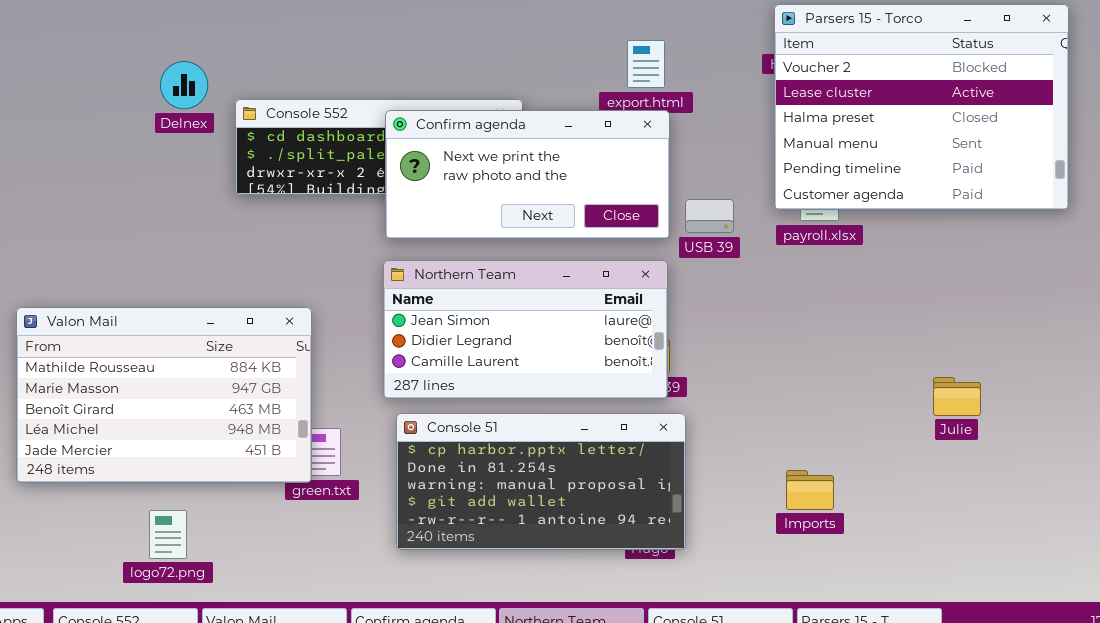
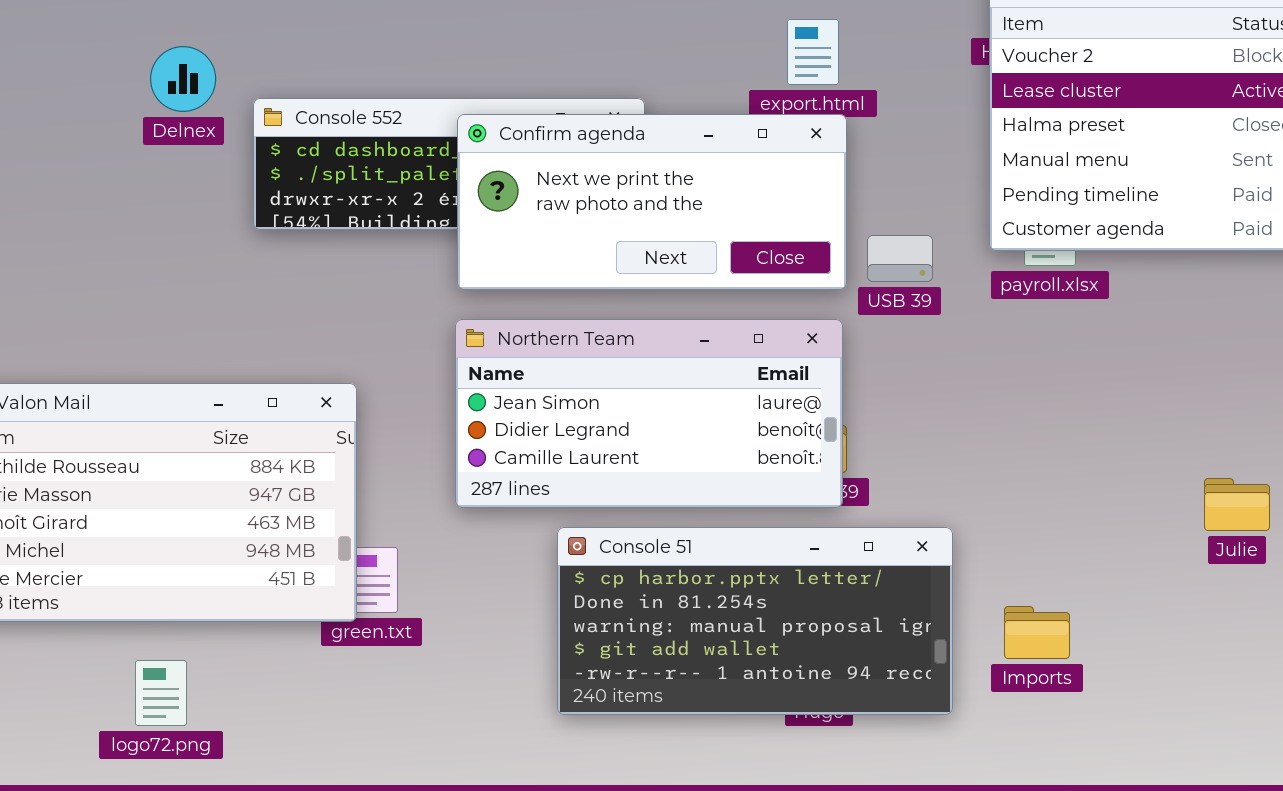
Console 51: [396,413,686,550] -> [557,527,953,715], moved

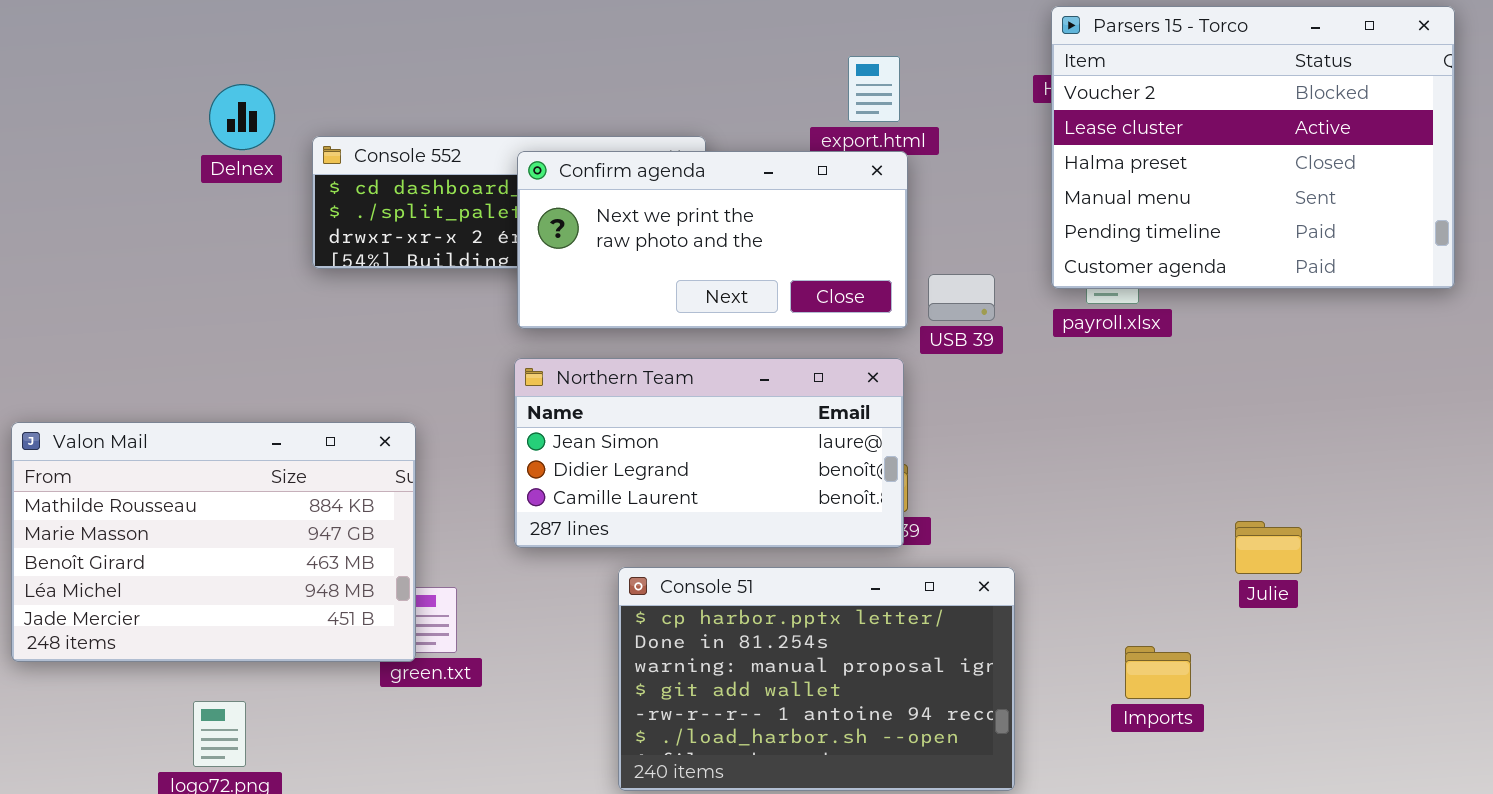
Julie: [1204,478,1270,531] -> [1235,521,1302,574], moved
Console 51: [557,527,953,715] -> [618,567,1015,791], resized
Imports: [1004,606,1070,659] -> [1125,646,1191,699], moved

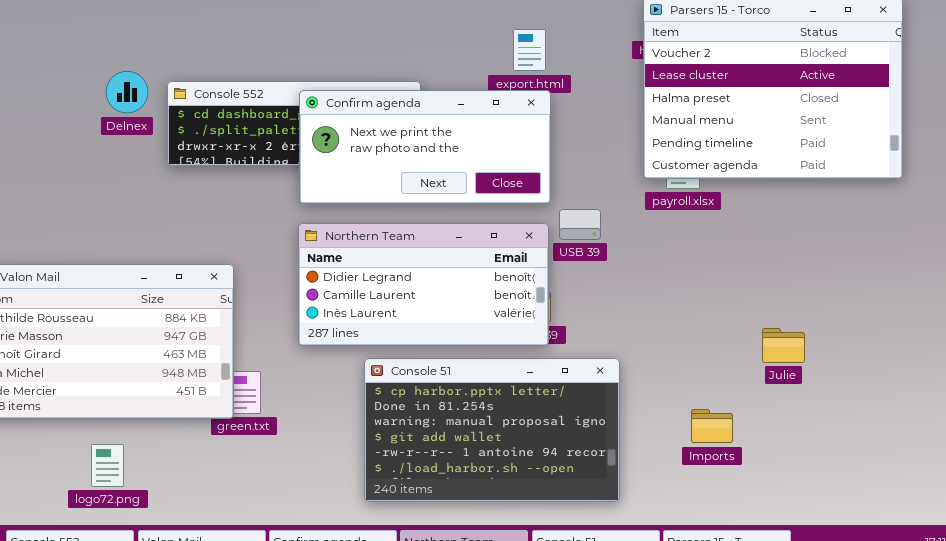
Delnex: [209,84,275,150] -> [106,71,148,113], moved
USB 39: [928,274,995,321] -> [559,209,601,240], moved
Northern Team: [514,358,904,548] -> [298,223,549,346], scrolled down 1 row

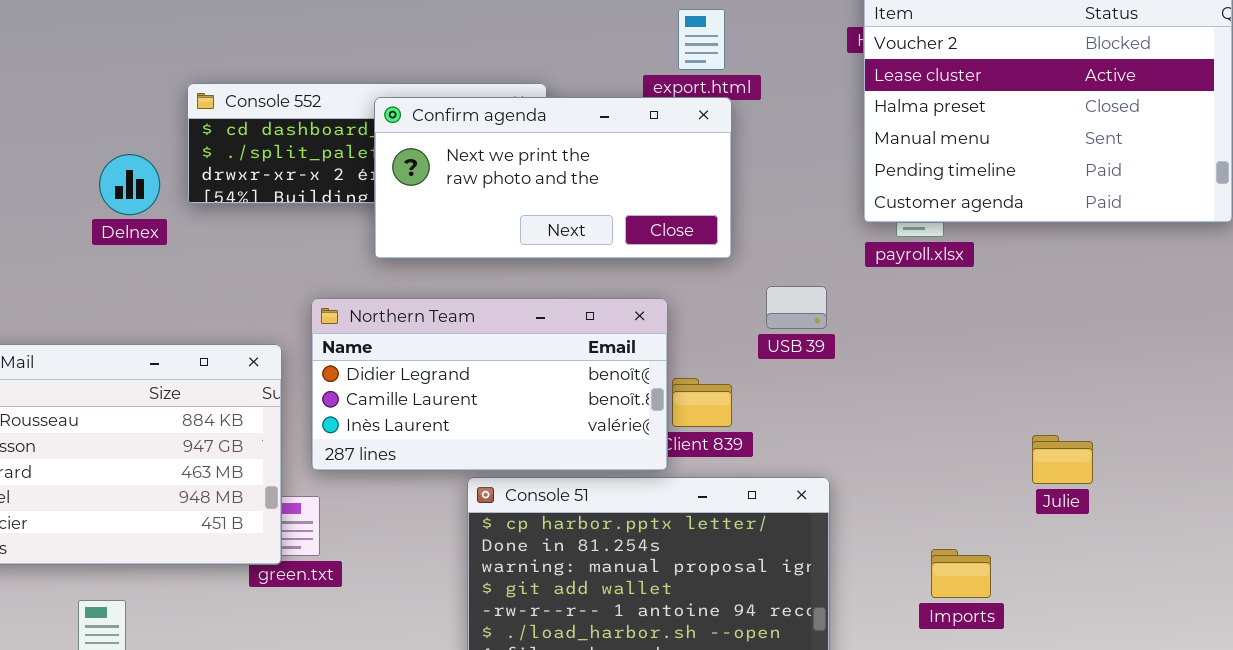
Delnex: [106,71,148,113] -> [99,154,160,215], moved
USB 39: [559,209,601,240] -> [766,286,827,329], moved
Northern Team: [298,223,549,346] -> [311,298,668,471], moved

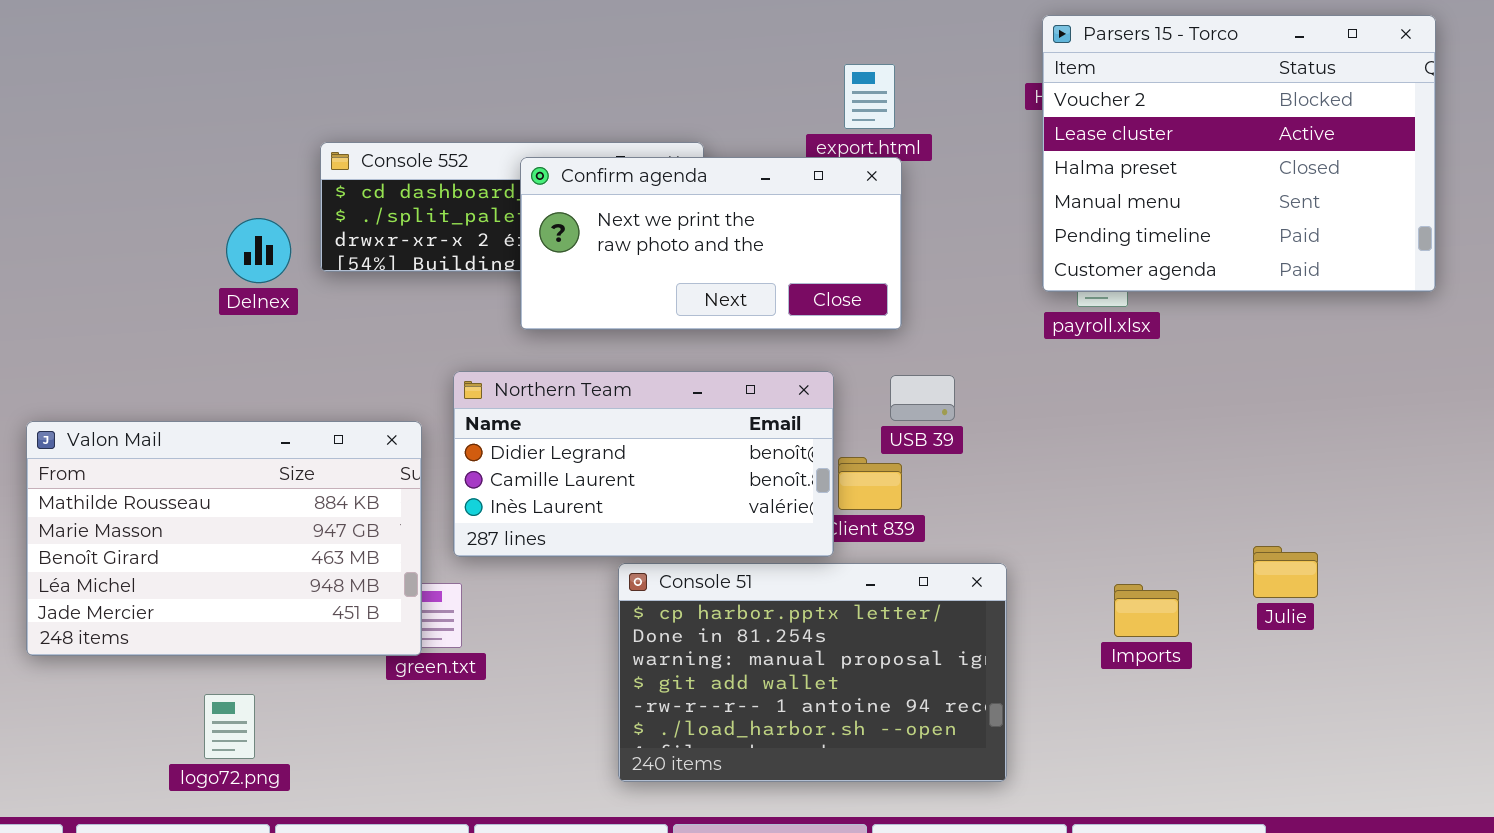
USB 39: [766,286,827,329] -> [890,375,955,421], moved
Julie: [1032,435,1093,484] -> [1253,546,1318,598], moved
Imports: [931,549,991,598] -> [1114,584,1179,637], moved

